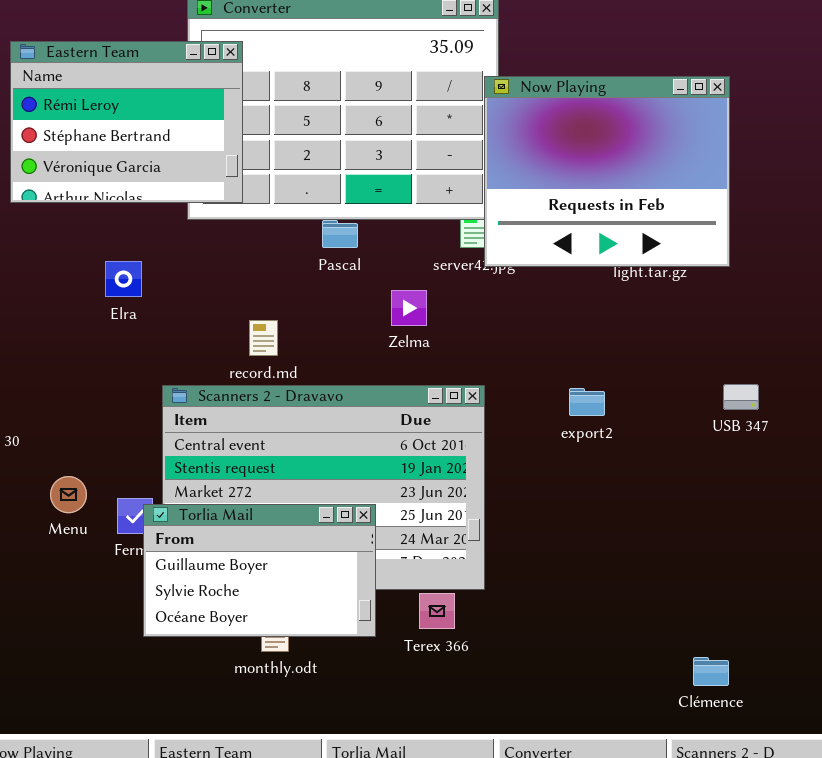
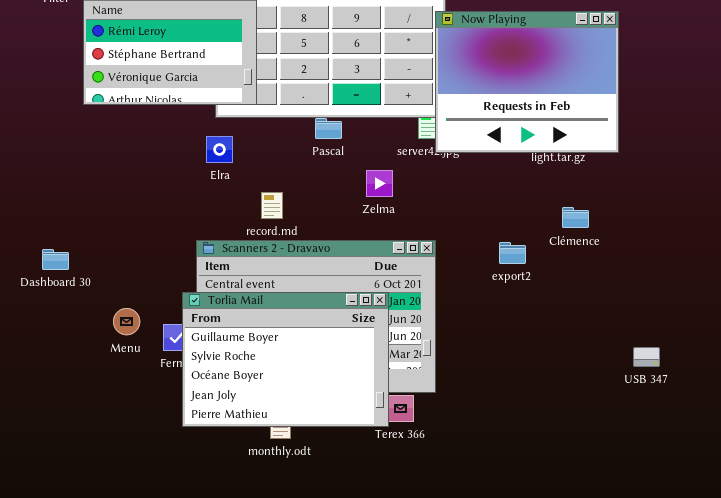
Elra: [105,261,142,297] -> [206,136,233,163], moved
USB 347: [723,384,759,410] -> [633,347,660,367], moved
Torlia Mail: [143,504,376,637] -> [182,292,389,427], resized
Clémence: [693,657,729,686] -> [562,207,589,228], moved

